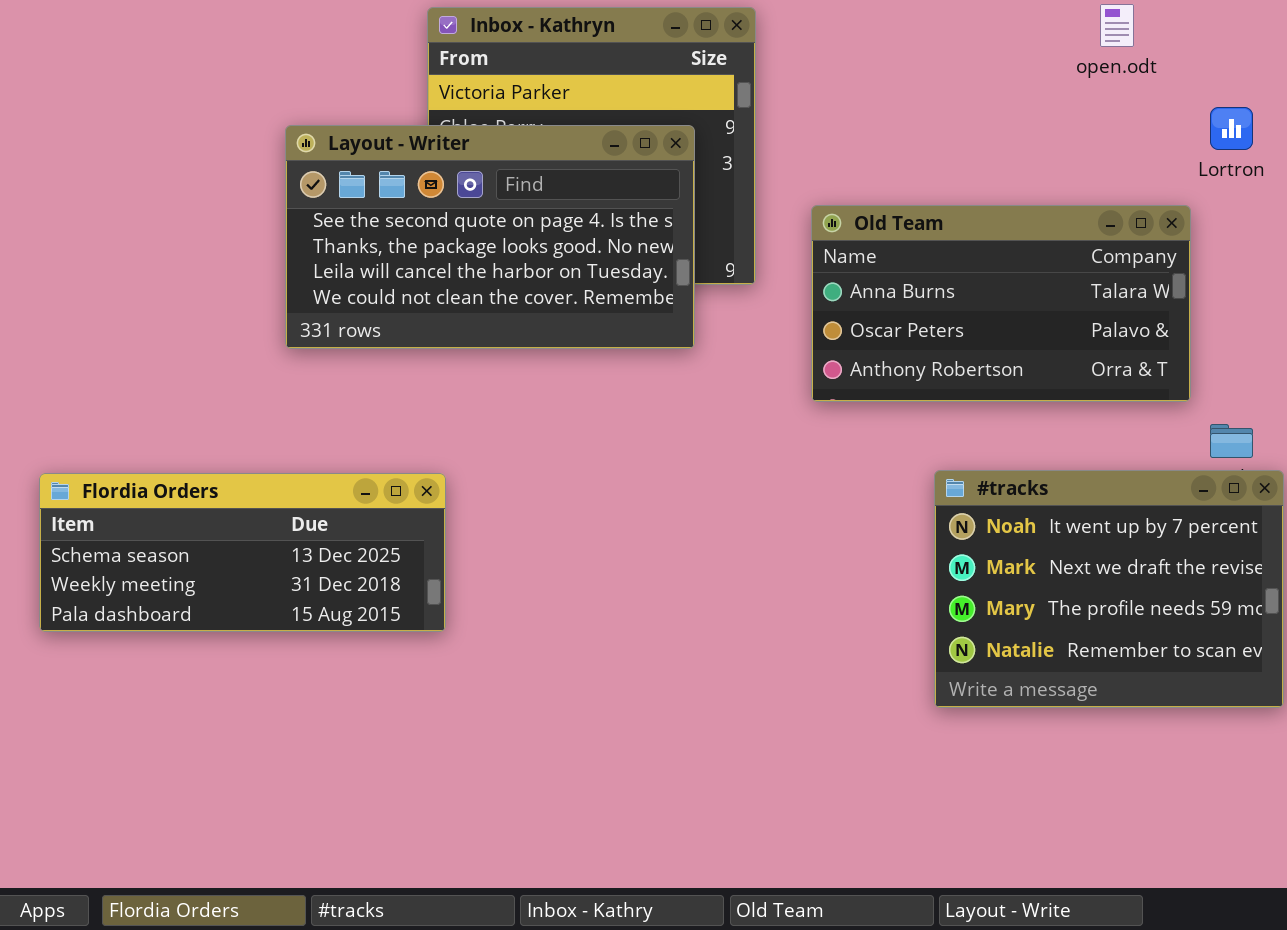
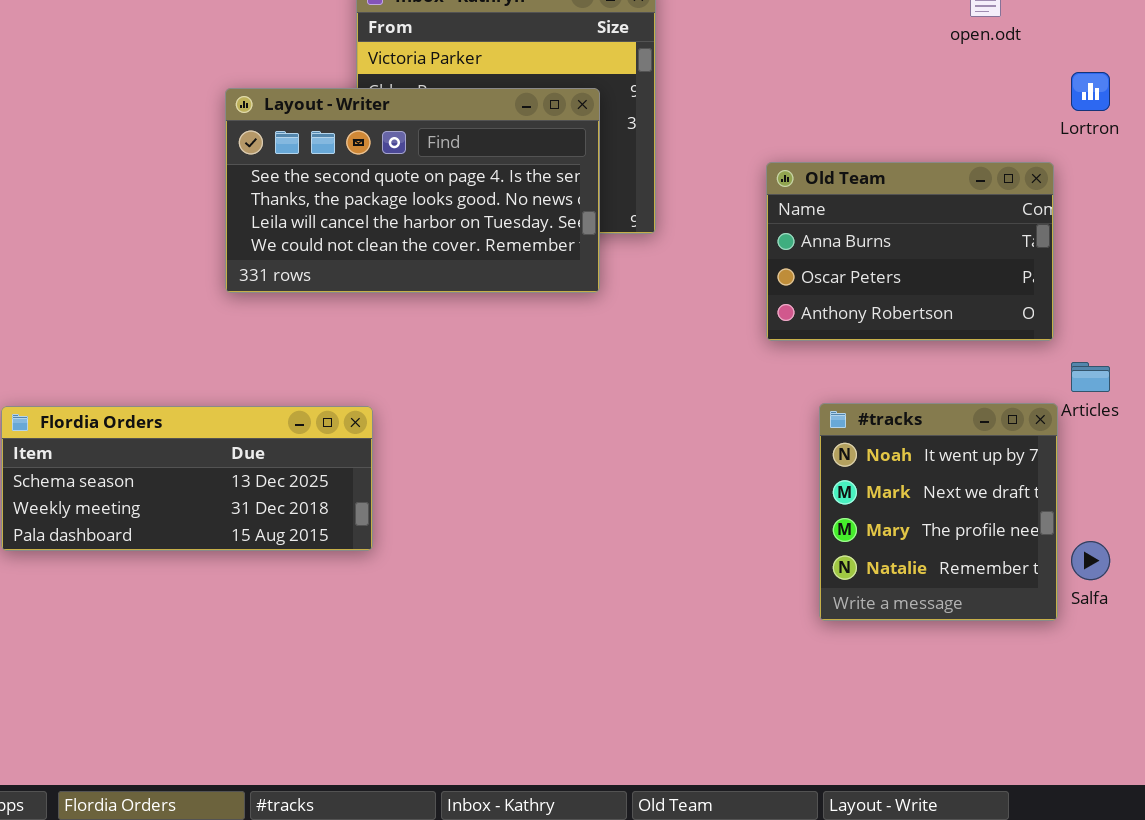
Old Team: [811,205,1191,402] -> [766,162,1054,341], resized
#tracks: [934,470,1284,708] -> [819,403,1058,621], resized

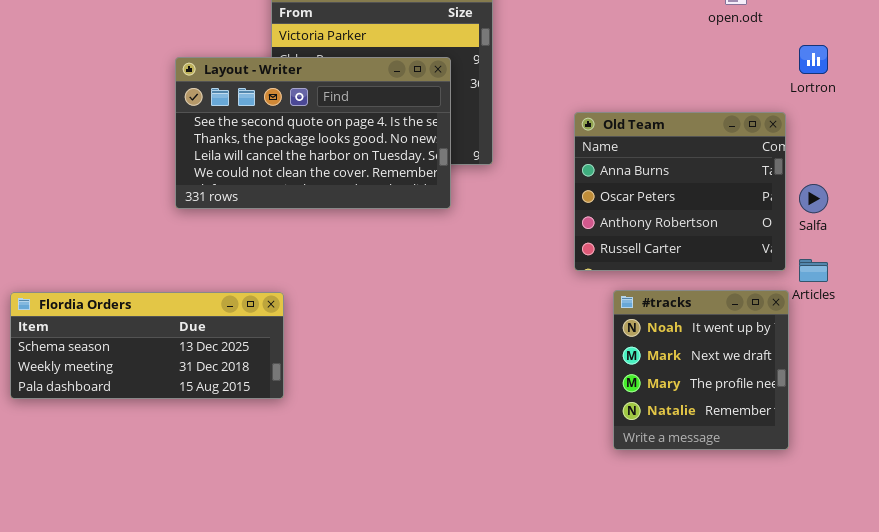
Old Team: [766,162,1054,341] -> [574,112,786,271], resized
Salfa: [1071,541,1110,580] -> [799,184,828,213], moved

